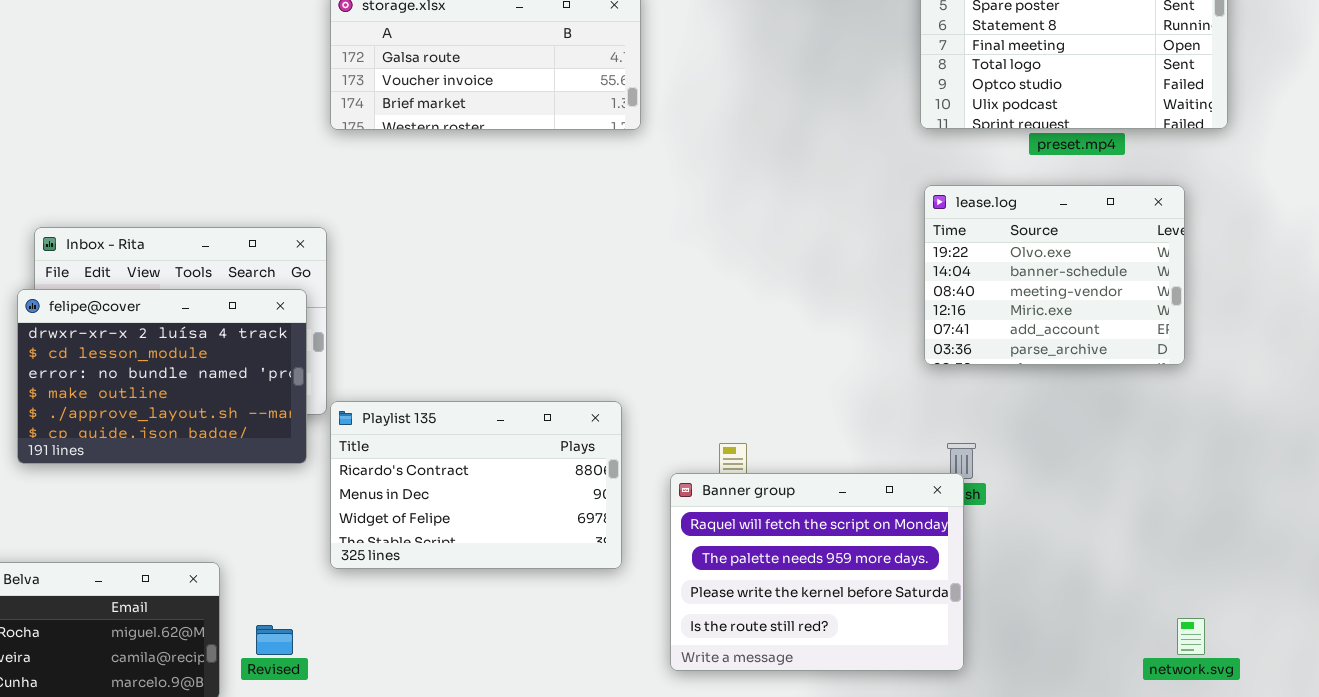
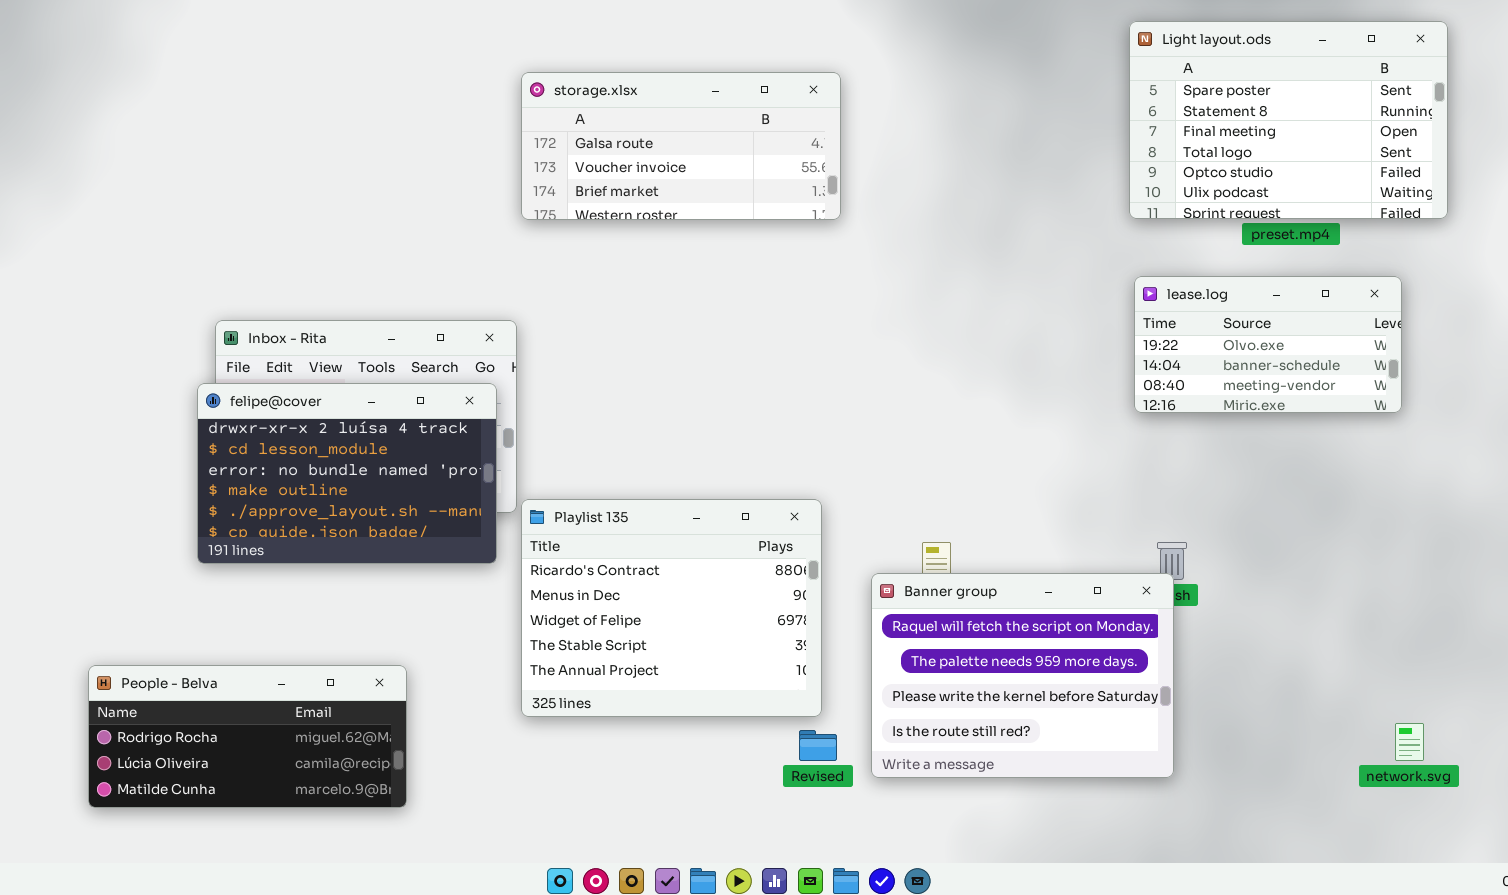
lease.log: [924,185,1185,365] -> [1134,276,1402,413], resized
Playlist 135: [330,401,622,569] -> [521,499,822,717], resized
Revised: [256,625,293,655] -> [799,730,837,761], moved

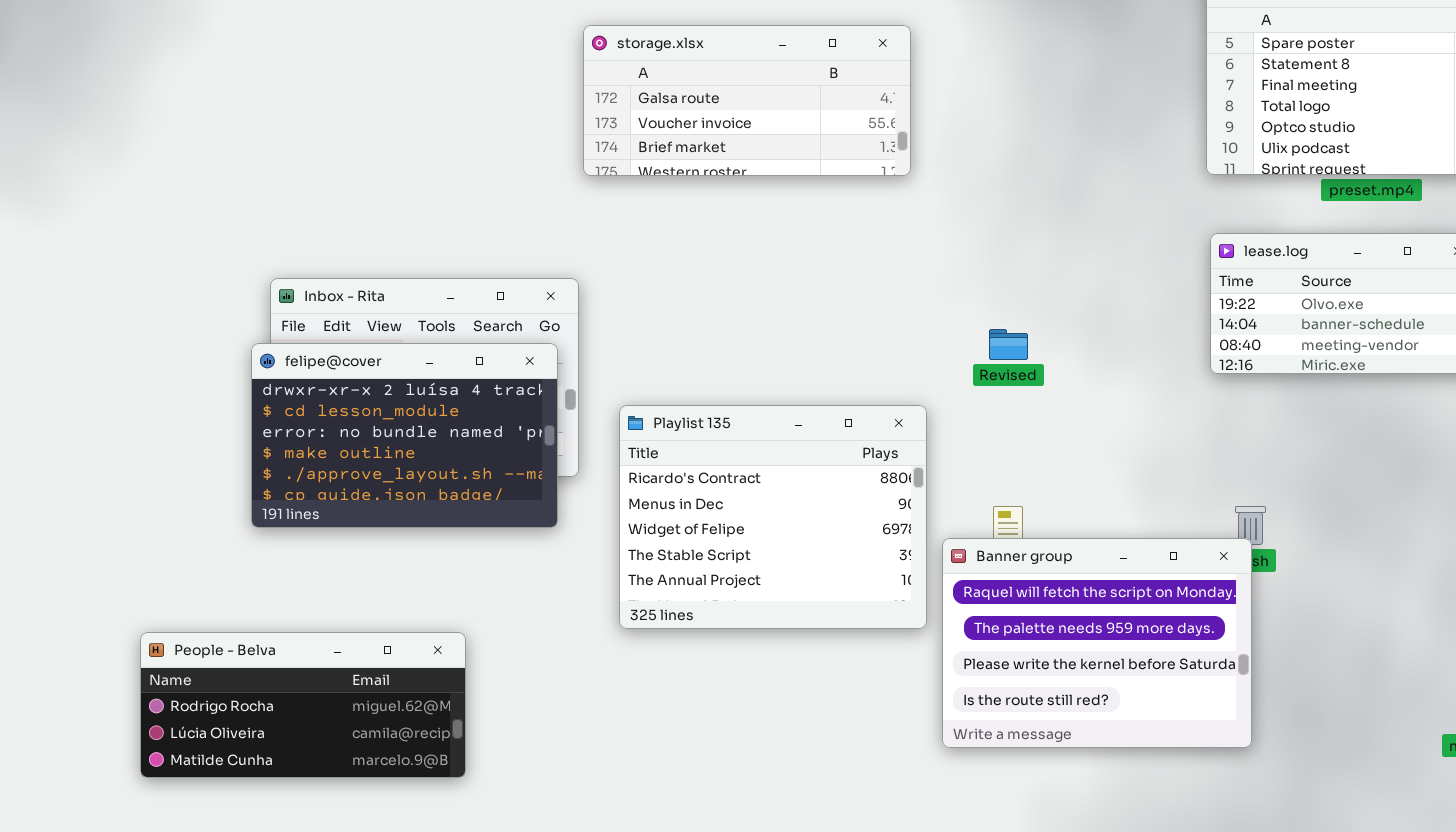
Playlist 135: [521,499,822,717] -> [619,405,927,629], moved
Revised: [799,730,837,761] -> [989,329,1028,360], moved

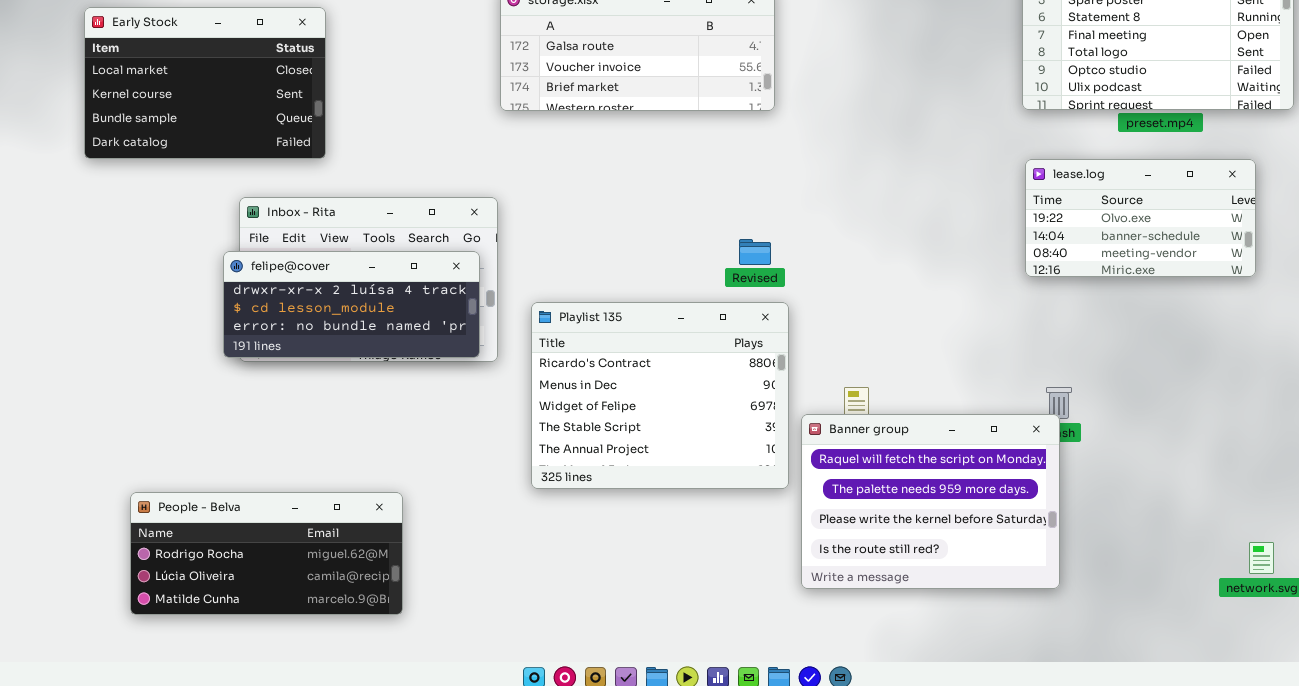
Early Stock: none -> [84,7,326,159], opened
Revised: [989,329,1028,360] -> [739,239,771,265], moved
felipe@cover: [251,343,558,528] -> [223,251,480,358], resized

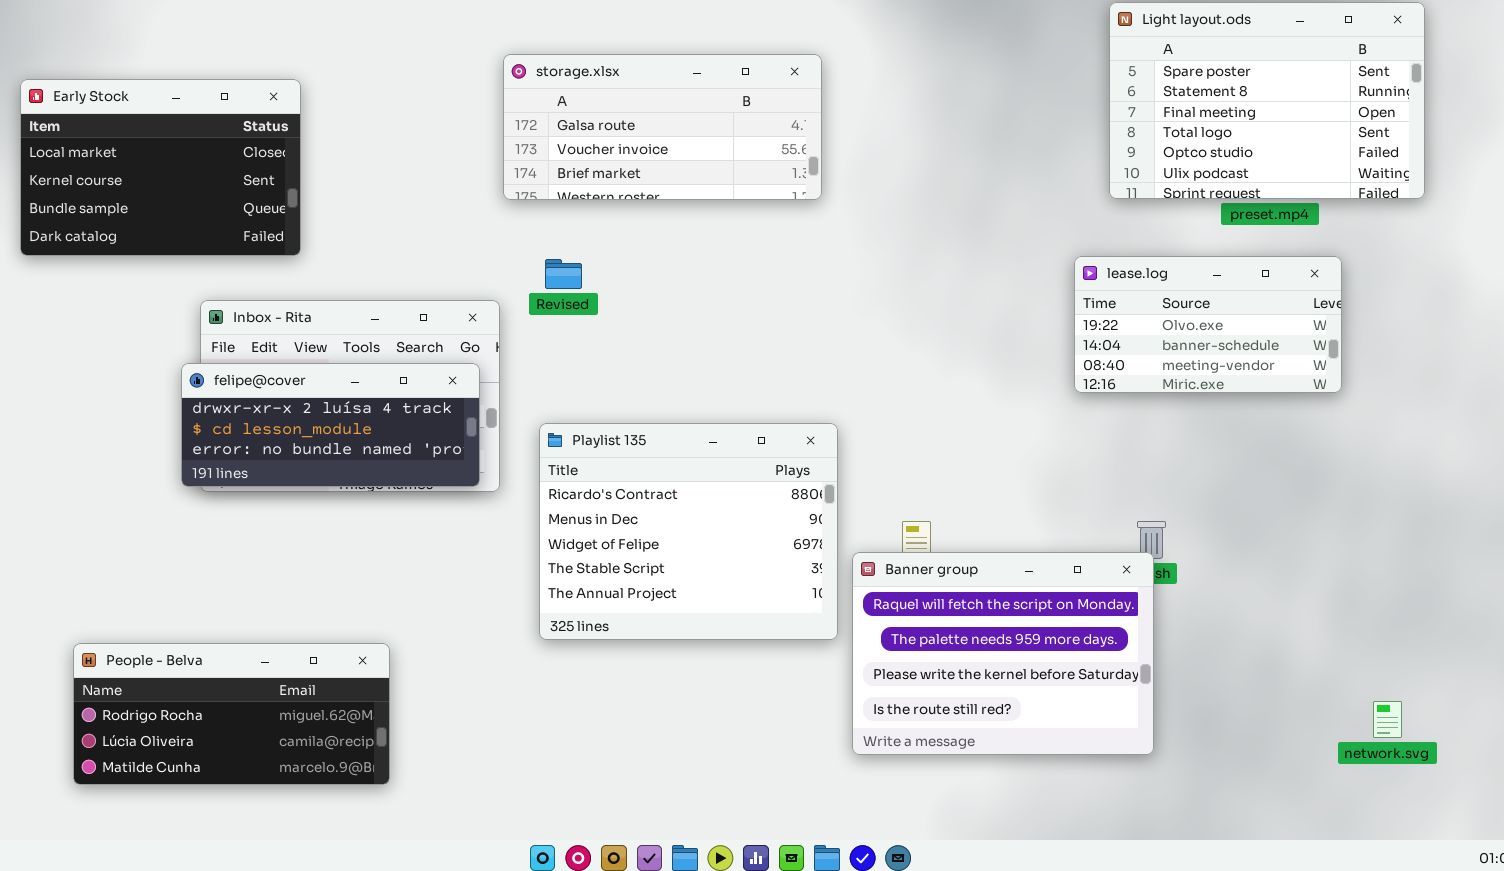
lease.log: [1025,159,1256,277] -> [1074,256,1342,393], moved
Revised: [739,239,771,265] -> [545,259,582,289], moved

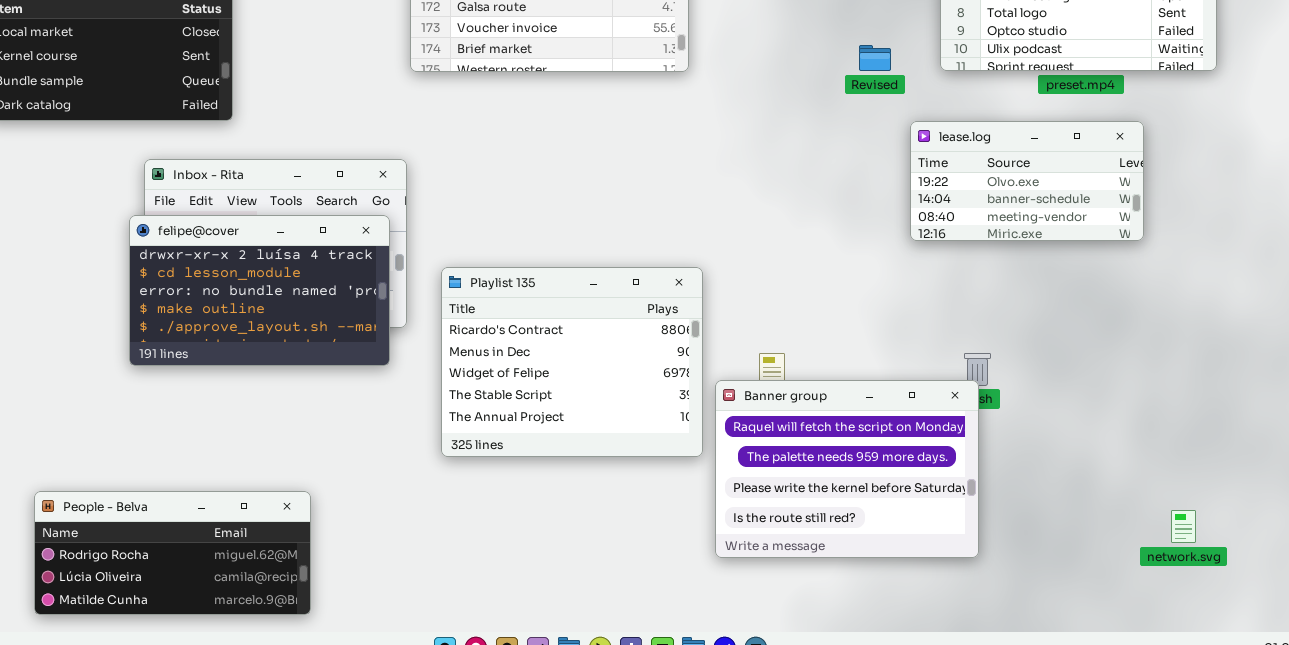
Revised: [545,259,582,289] -> [859,45,891,71], moved
felipe@cover: [181,363,480,487] -> [129,215,390,366], resized
People - Belva: [73,643,390,785] -> [34,491,311,615], moved

